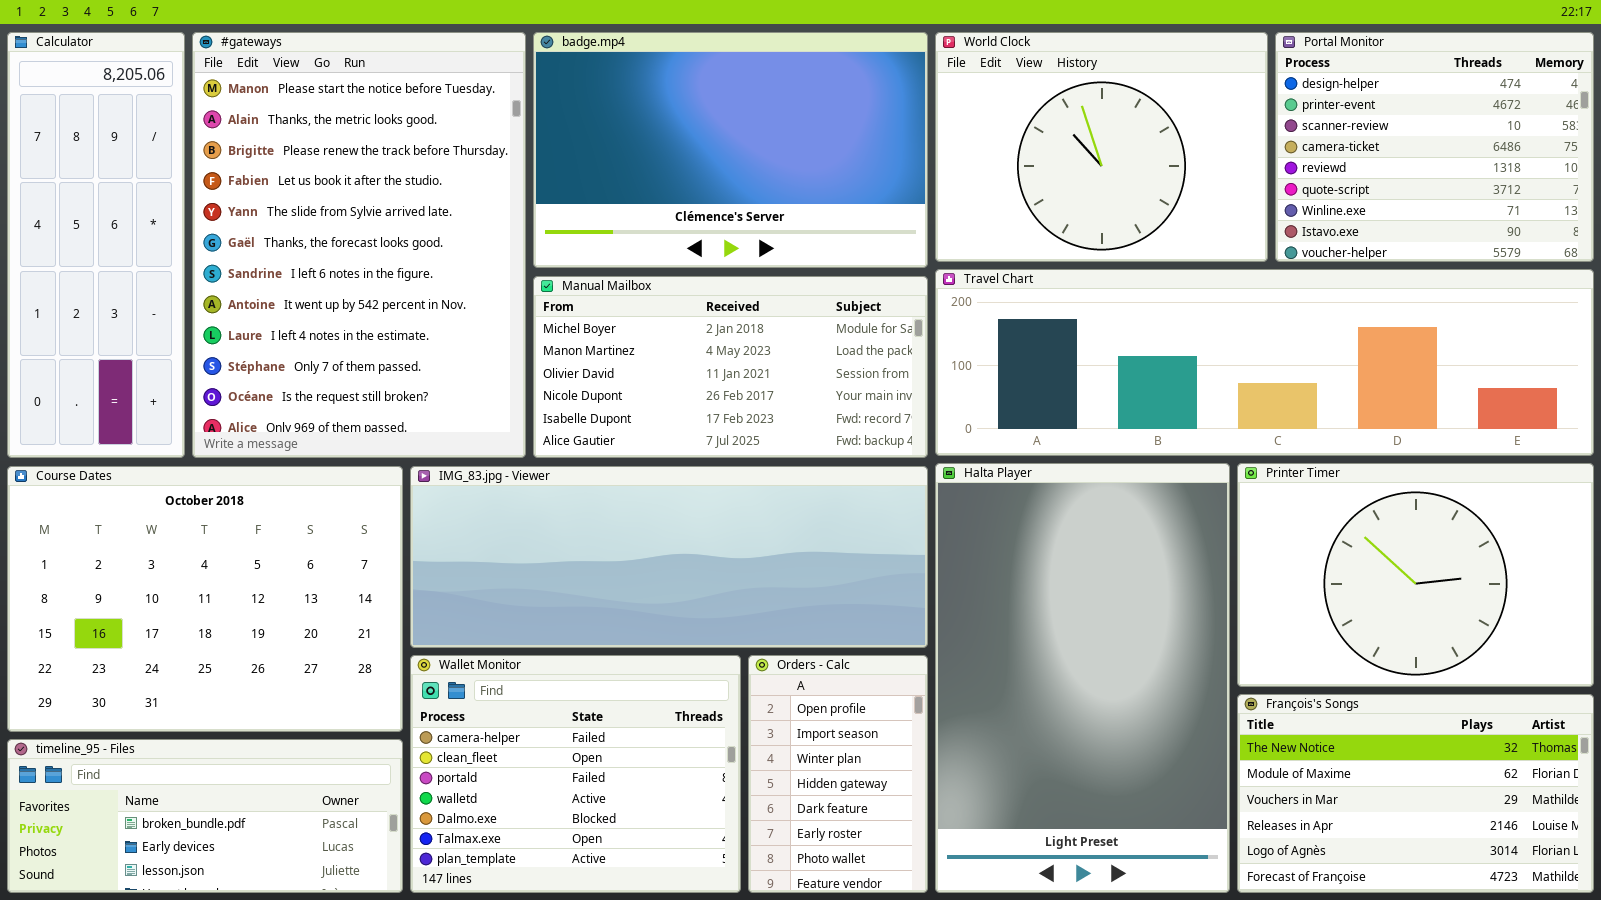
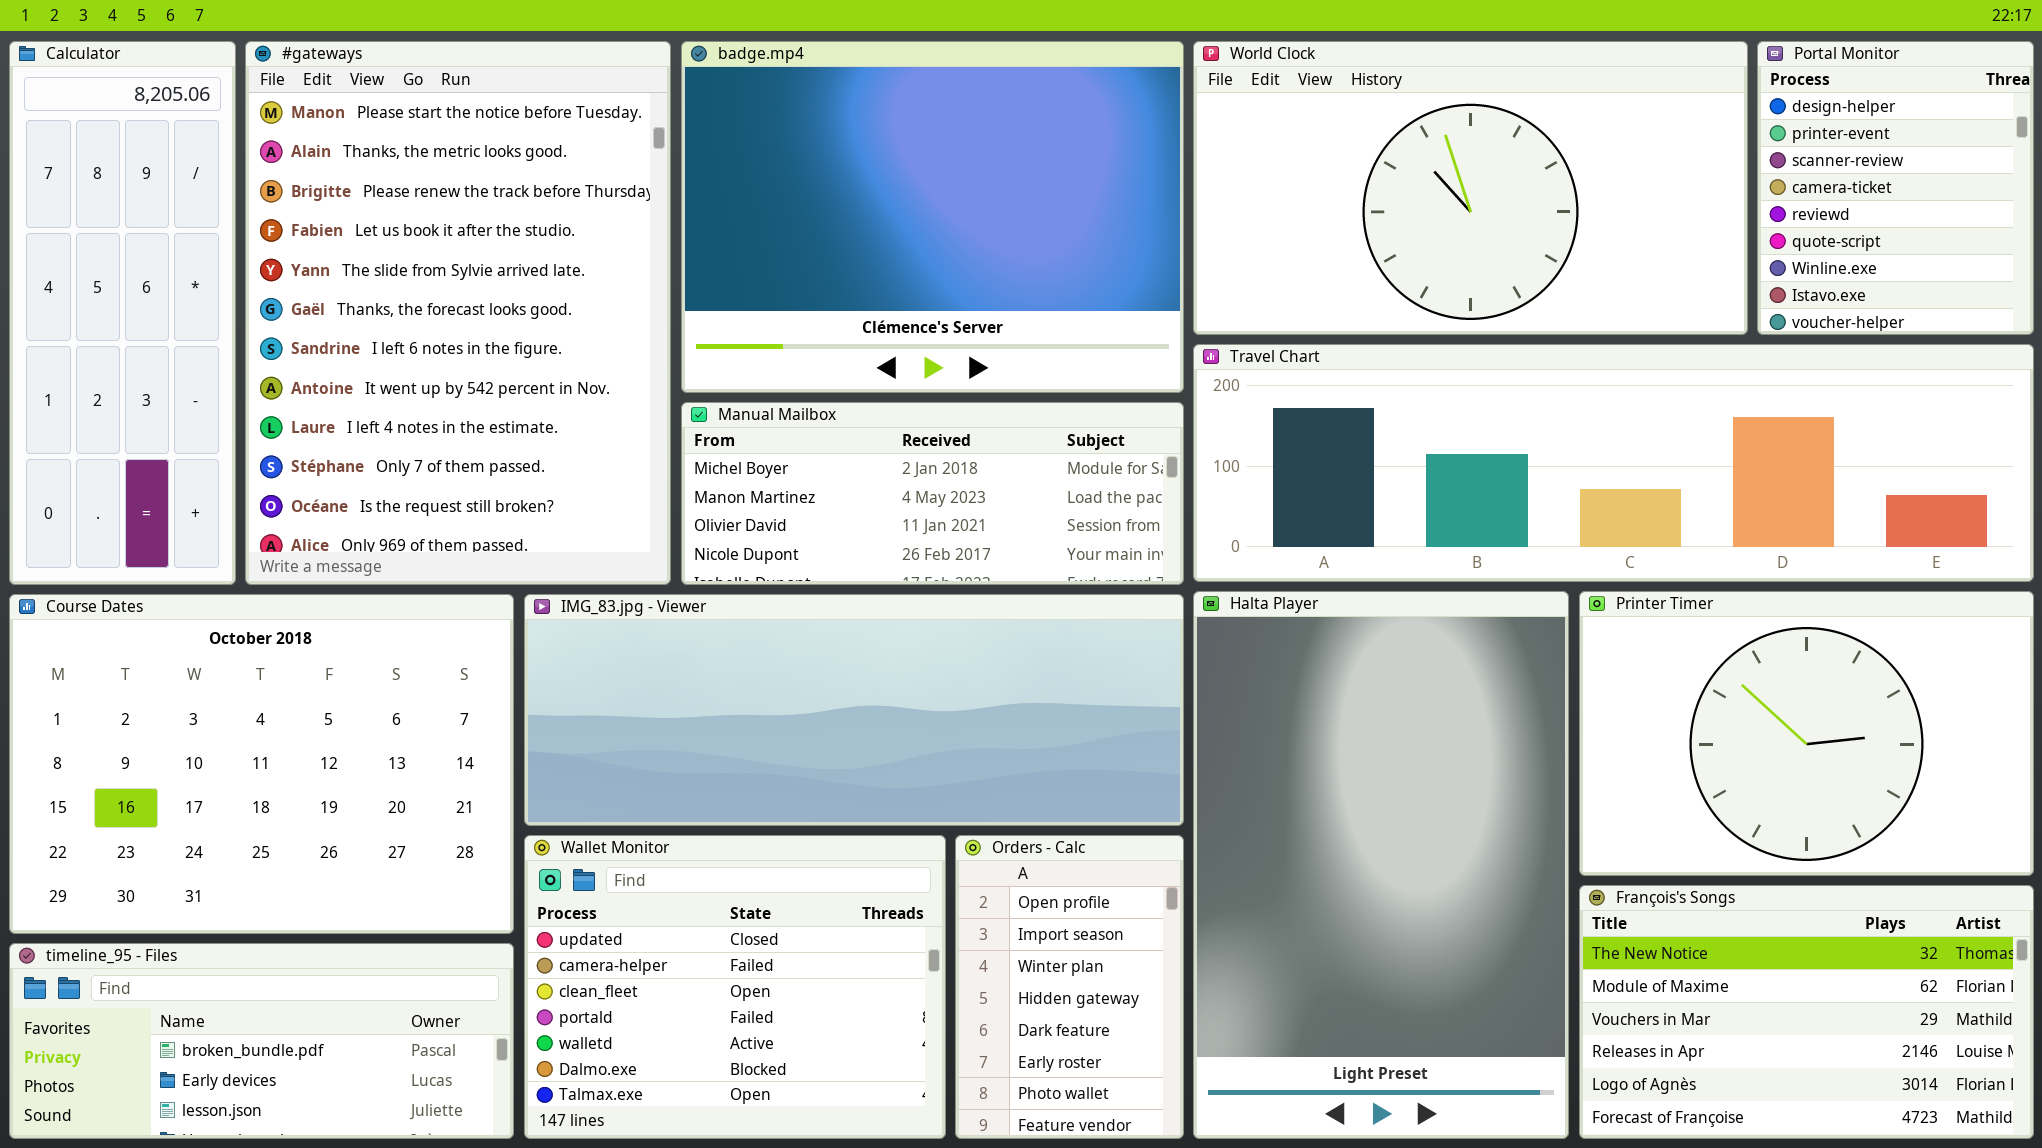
badge.mp4: [533,32,928,268] -> [681,41,1184,393], resized
World Clock: [935,32,1268,262] -> [1193,41,1748,335], resized
Portal Monitor: [1275,32,1594,262] -> [1757,41,2034,335], resized
Manual Mailbox: [533,276,928,458] -> [681,402,1184,585], resized
Wallet Monitor: [410,655,741,893] -> [524,835,946,1139], scrolled up 1 row

